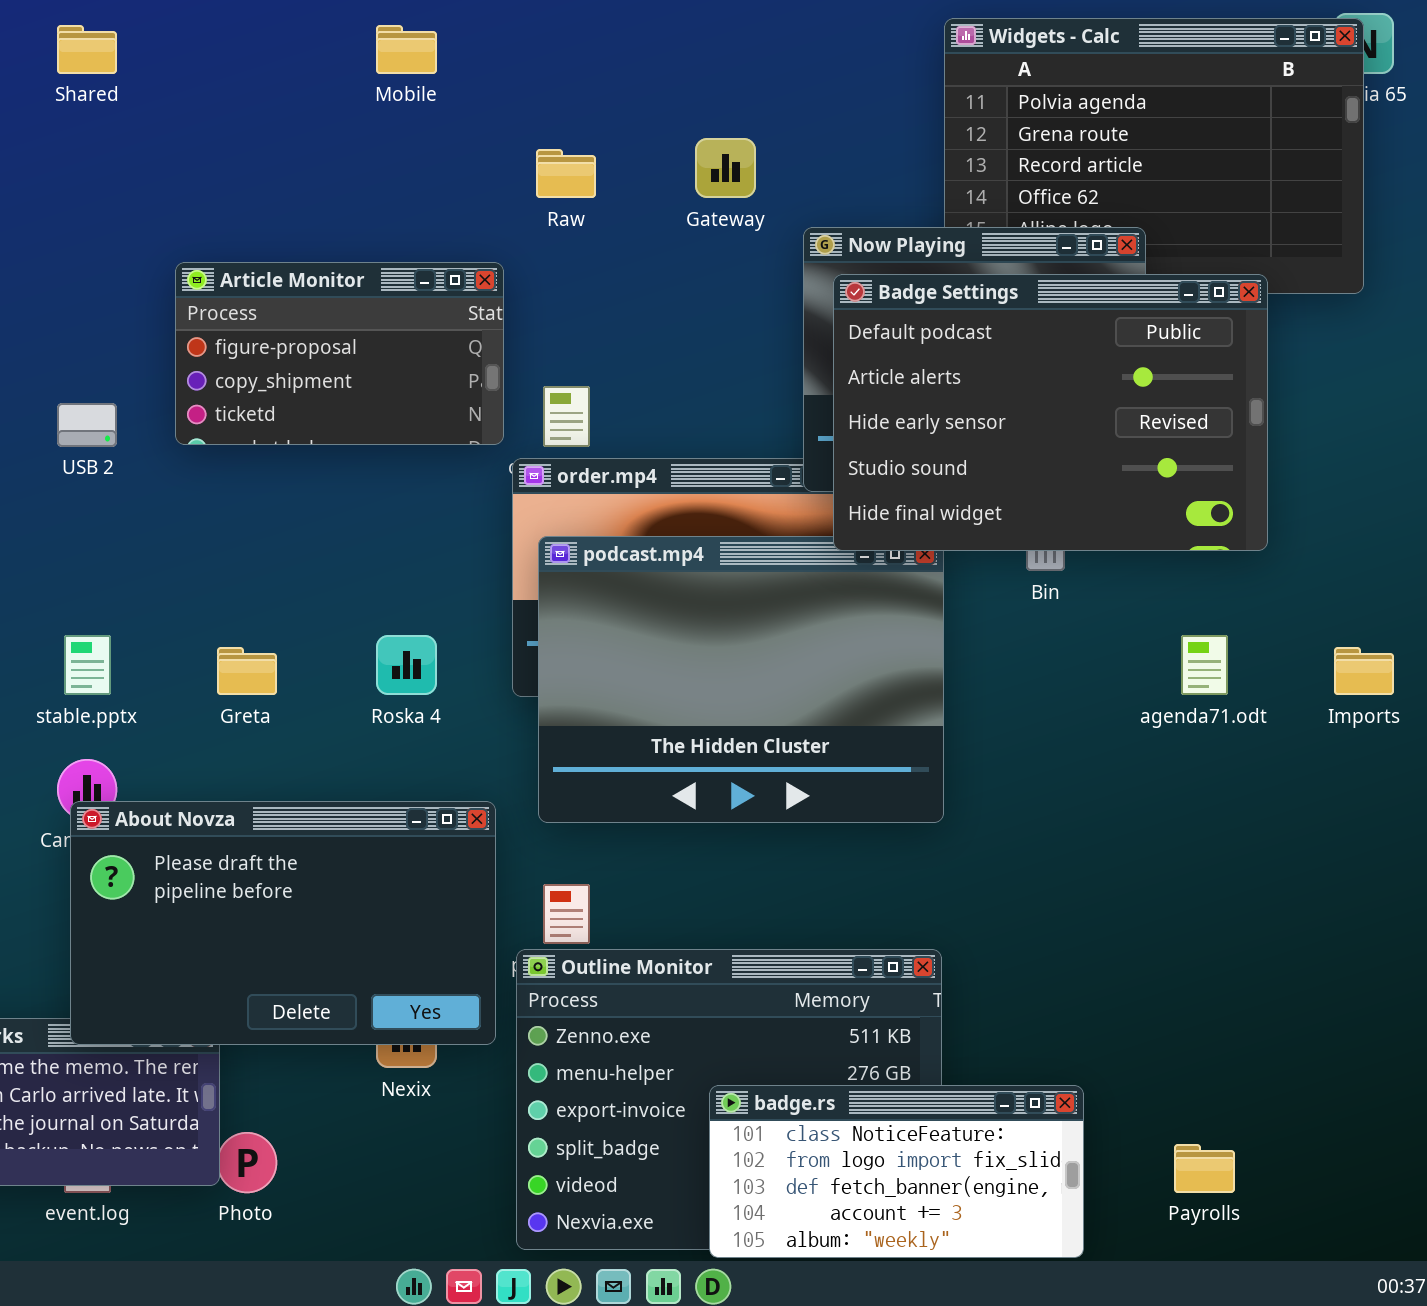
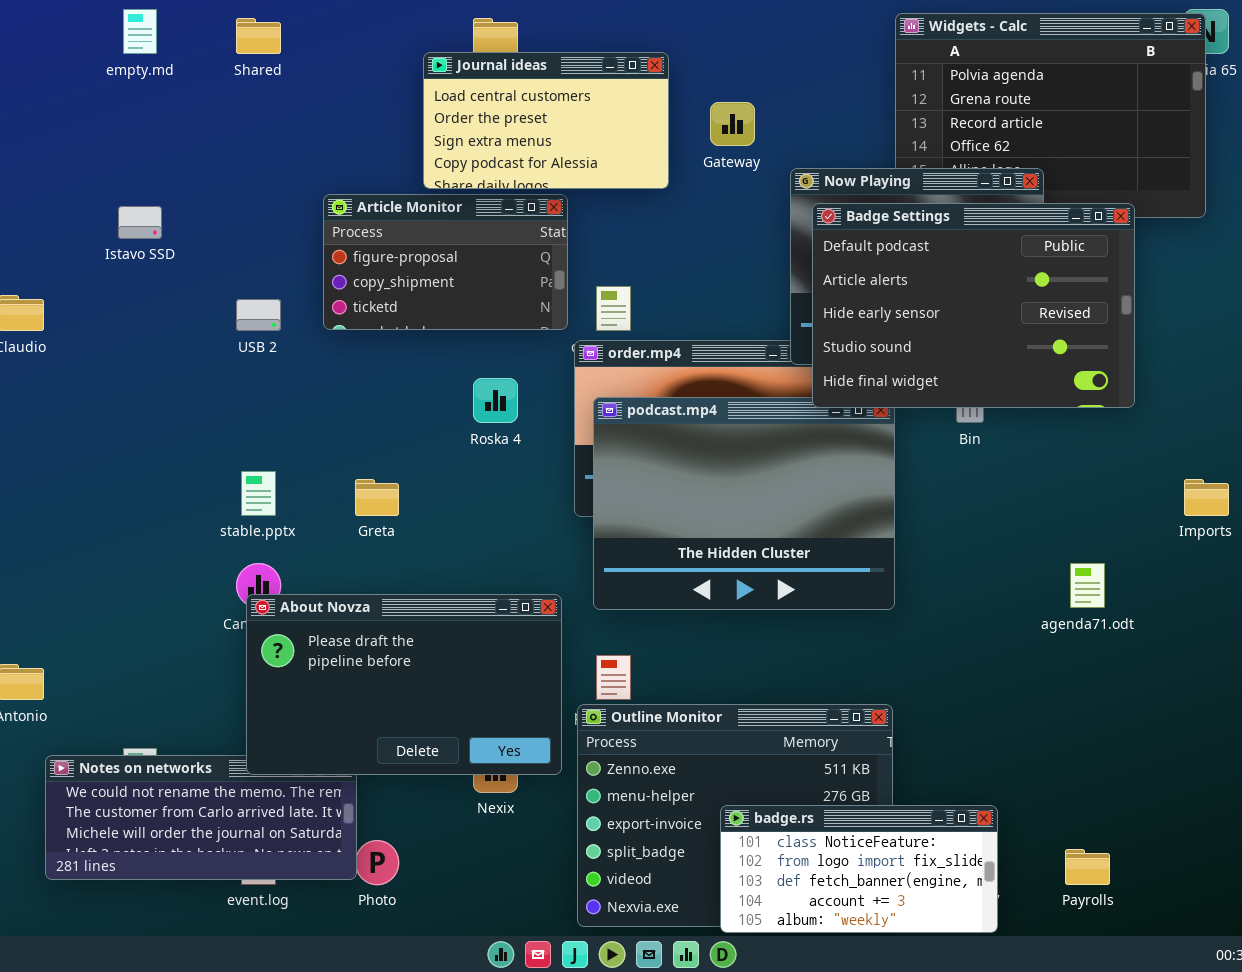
Journal ideas: none -> [423,52,669,189], opened
Roska 4: [376,635,437,695] -> [473,378,518,423], moved
agenda71.odt: [1181,635,1228,695] -> [1070,563,1105,608], moved

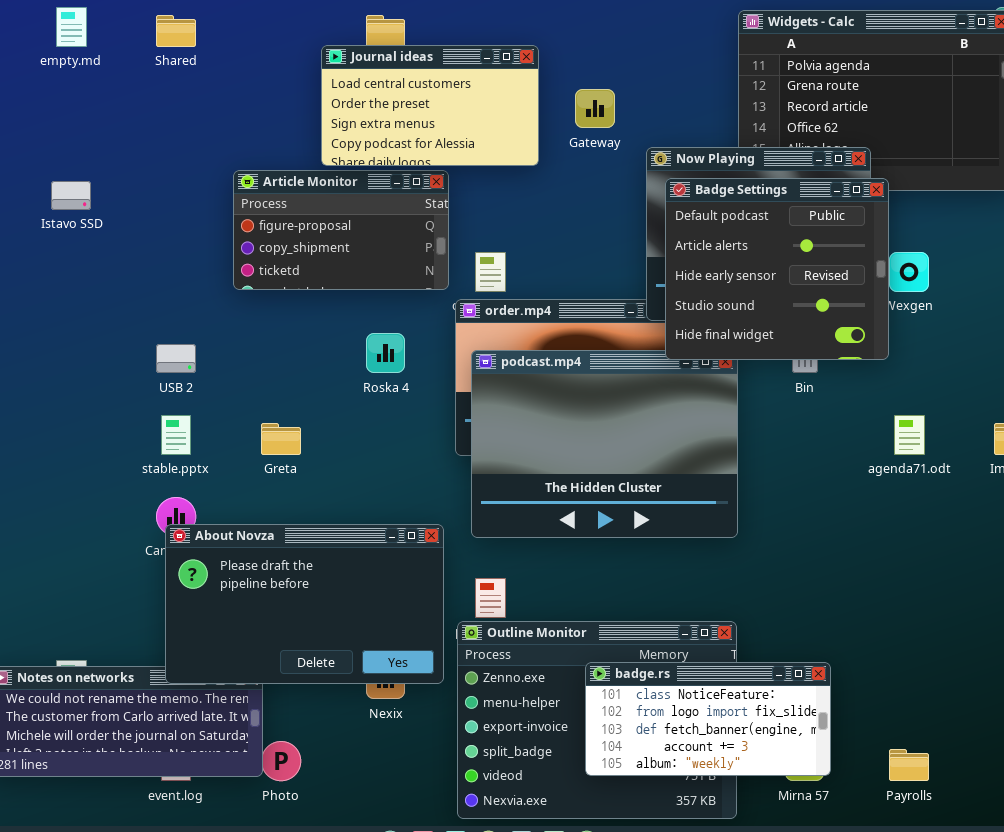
Badge Settings: [812,203,1135,408] -> [665,178,889,360], resized
USB 2: [236,299,281,331] -> [156,344,196,373], moved
agenda71.odt: [1070,563,1105,608] -> [894,415,925,455], moved
badge.rs: [720,805,998,933] -> [585,662,831,776], moved

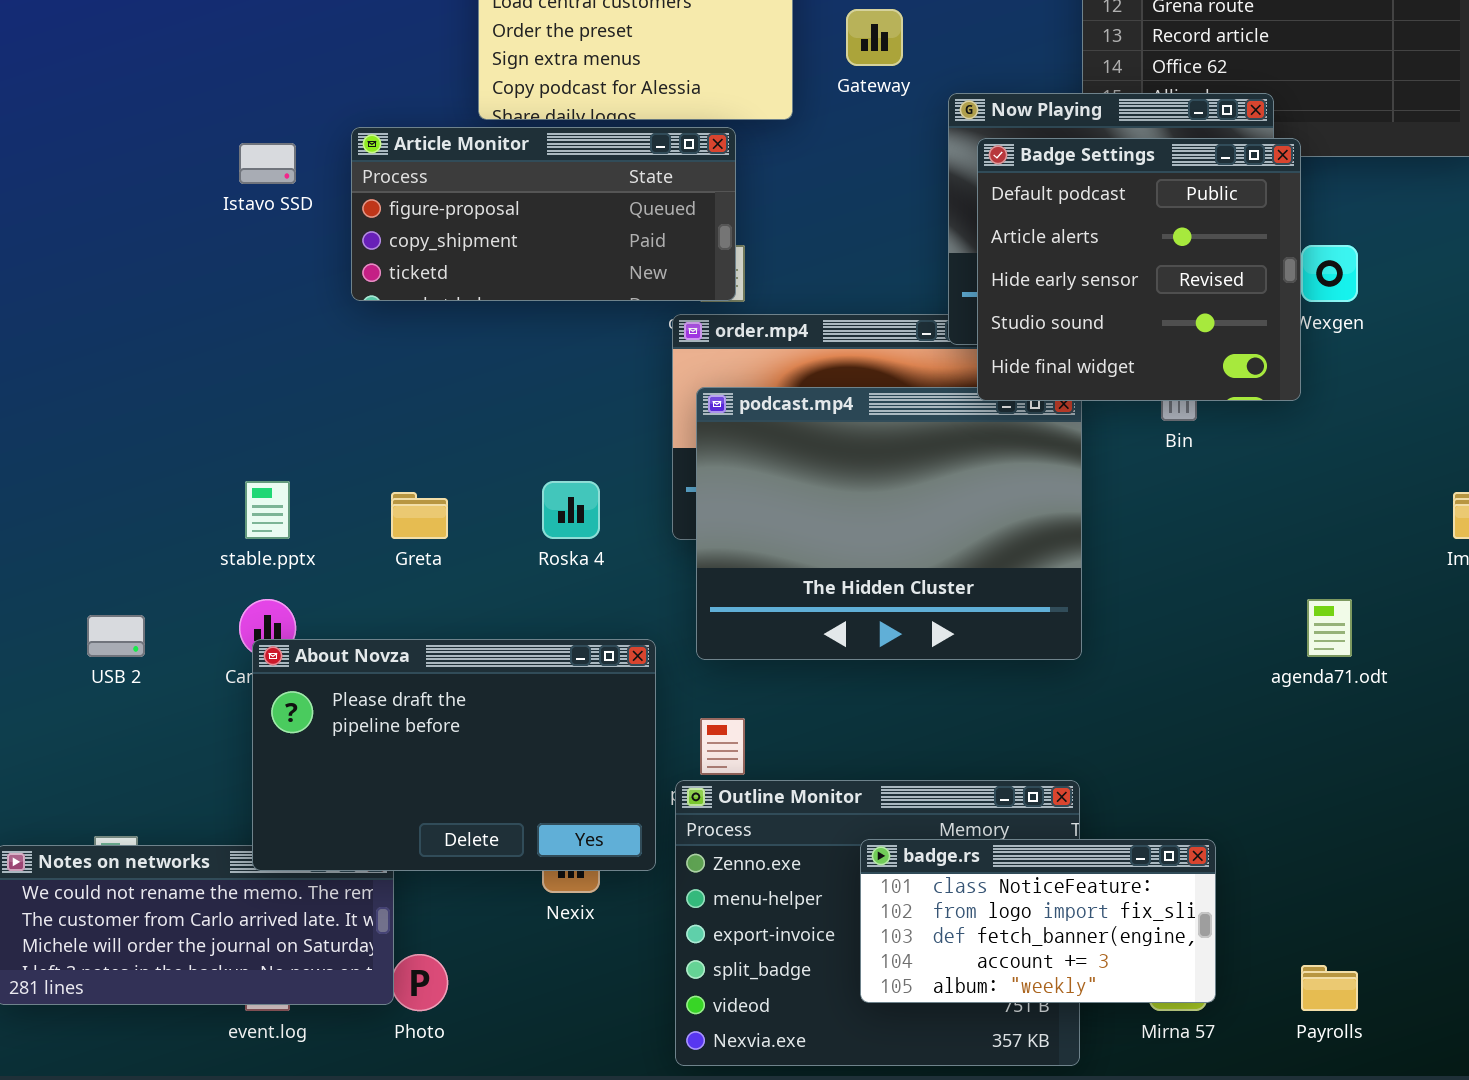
Article Monitor: [233,170,449,290] -> [351,127,736,301], resized
Istavo SSD: [51,181,91,210] -> [239,143,296,184], moved
Roska 4: [366,333,405,373] -> [542,481,600,539], moved
USB 2: [156,344,196,373] -> [87,615,145,657], moved
agenda71.odt: [894,415,925,455] -> [1307,599,1352,657], moved

